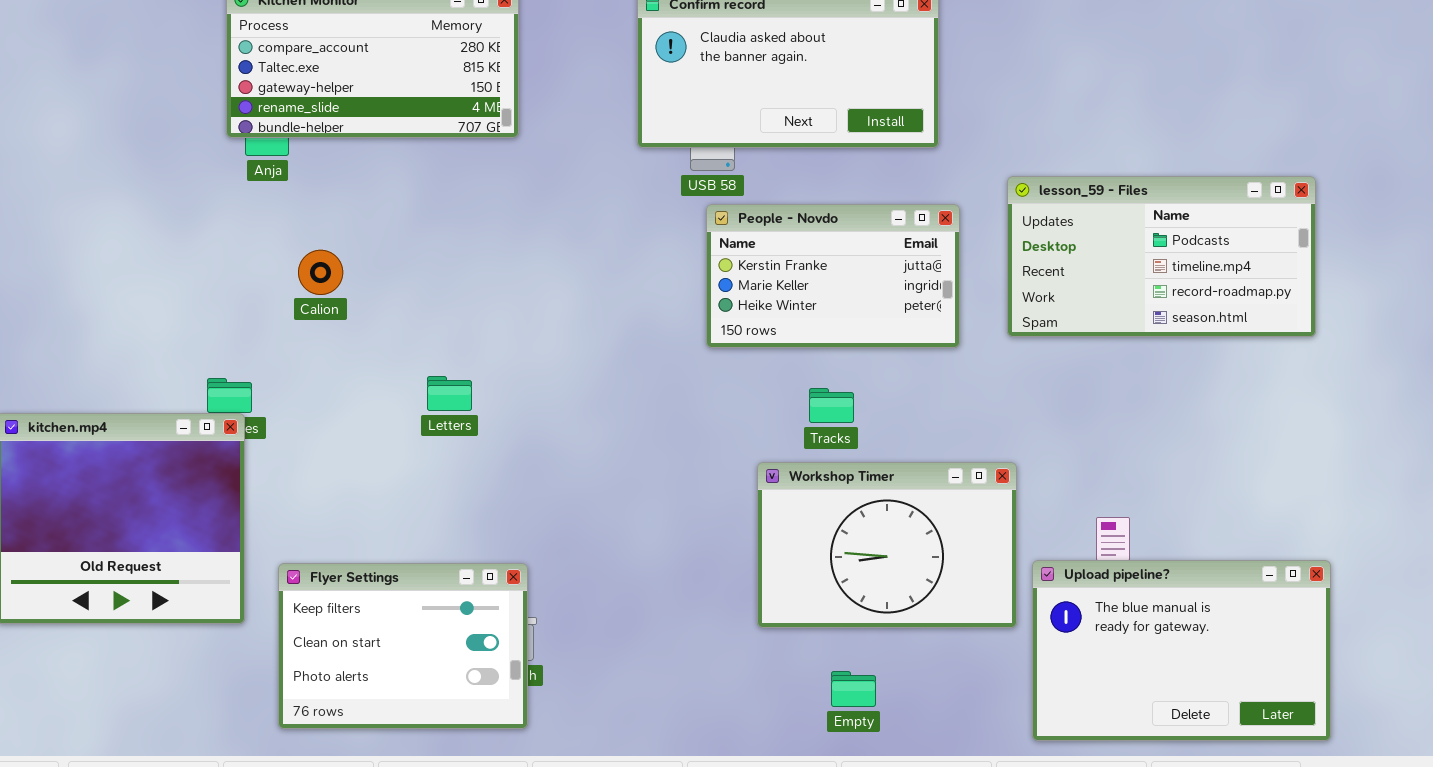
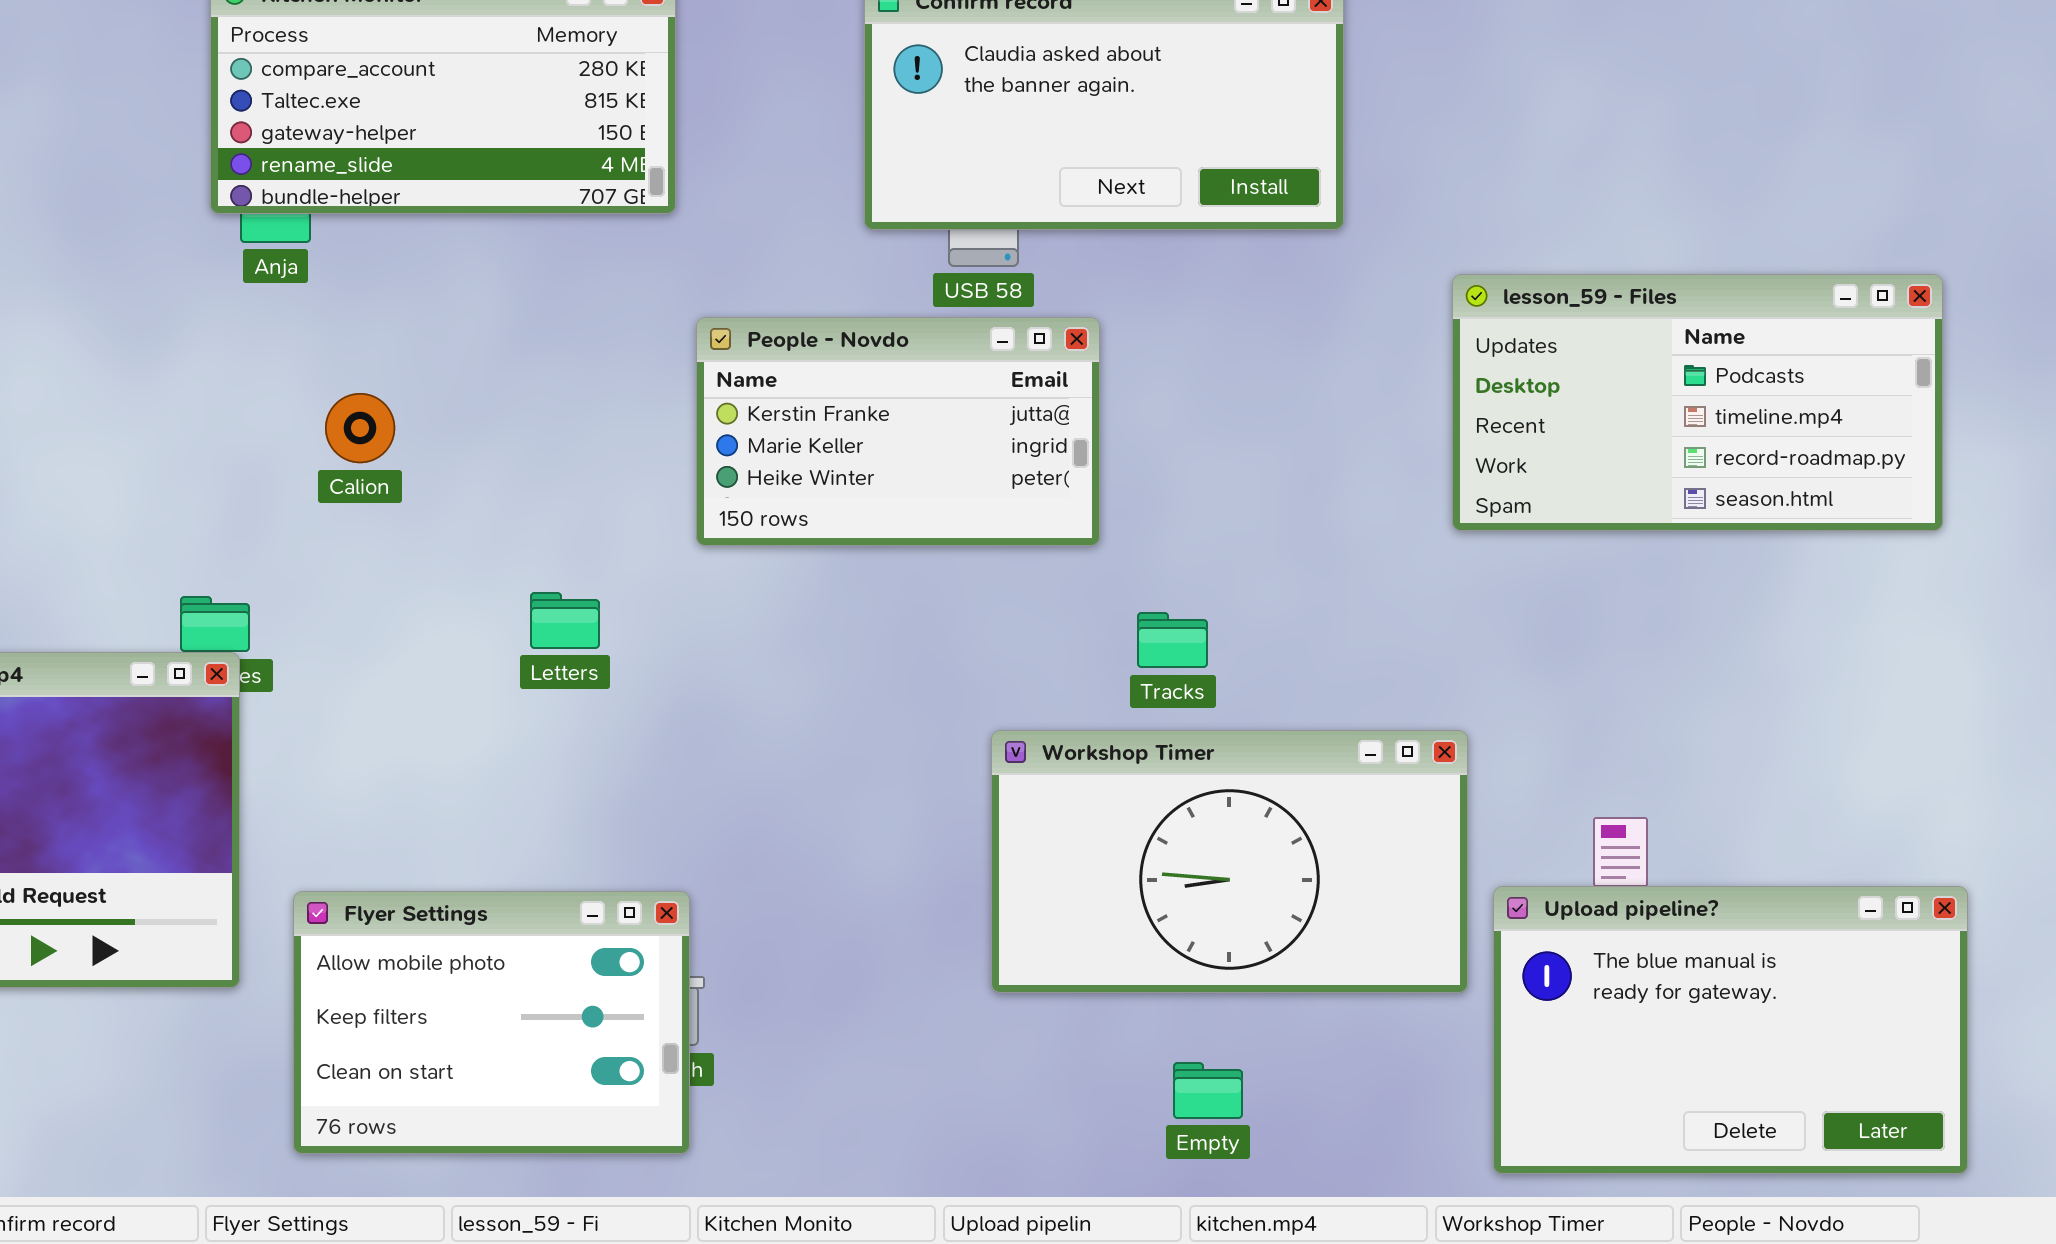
People - Novdo: [706,204,960,348] -> [696,317,1100,546], moved
Workshop Timer: [757,462,1017,628] -> [991,730,1468,993], resized
Flyer Settings: [278,563,528,729] -> [293,891,690,1154], scrolled up 1 row

